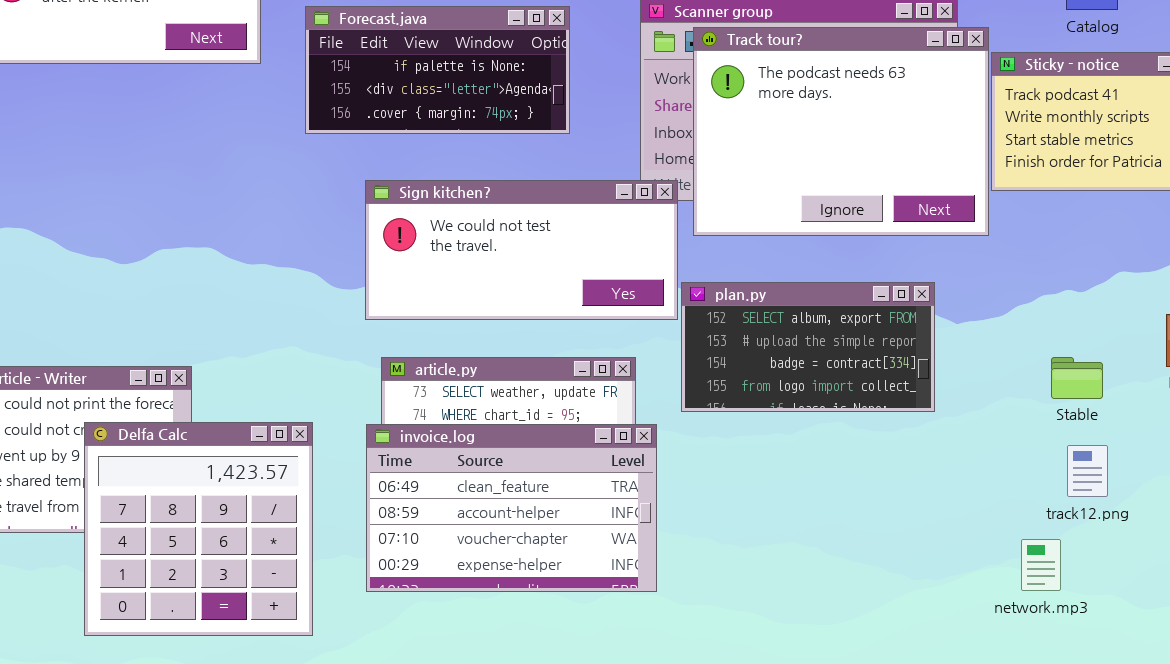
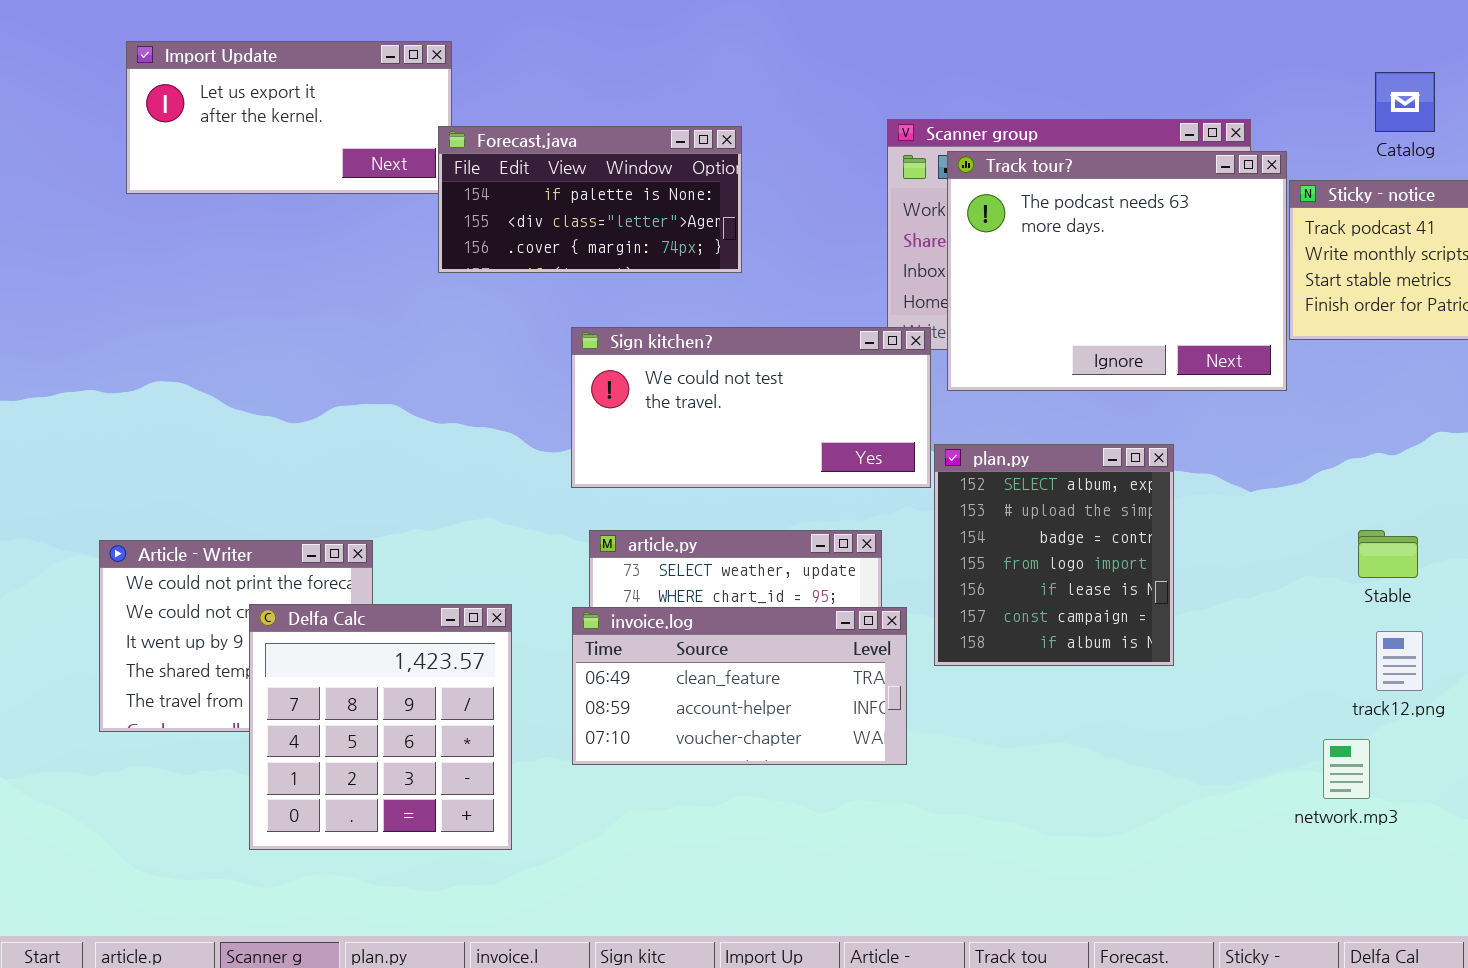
Forecast.java: [305,6,570,134] -> [438,126,742,273], moved
plan.py: [681,282,935,412] -> [934,444,1174,666], resized
invoice.log: [366,424,657,592] -> [572,607,907,765], resized

